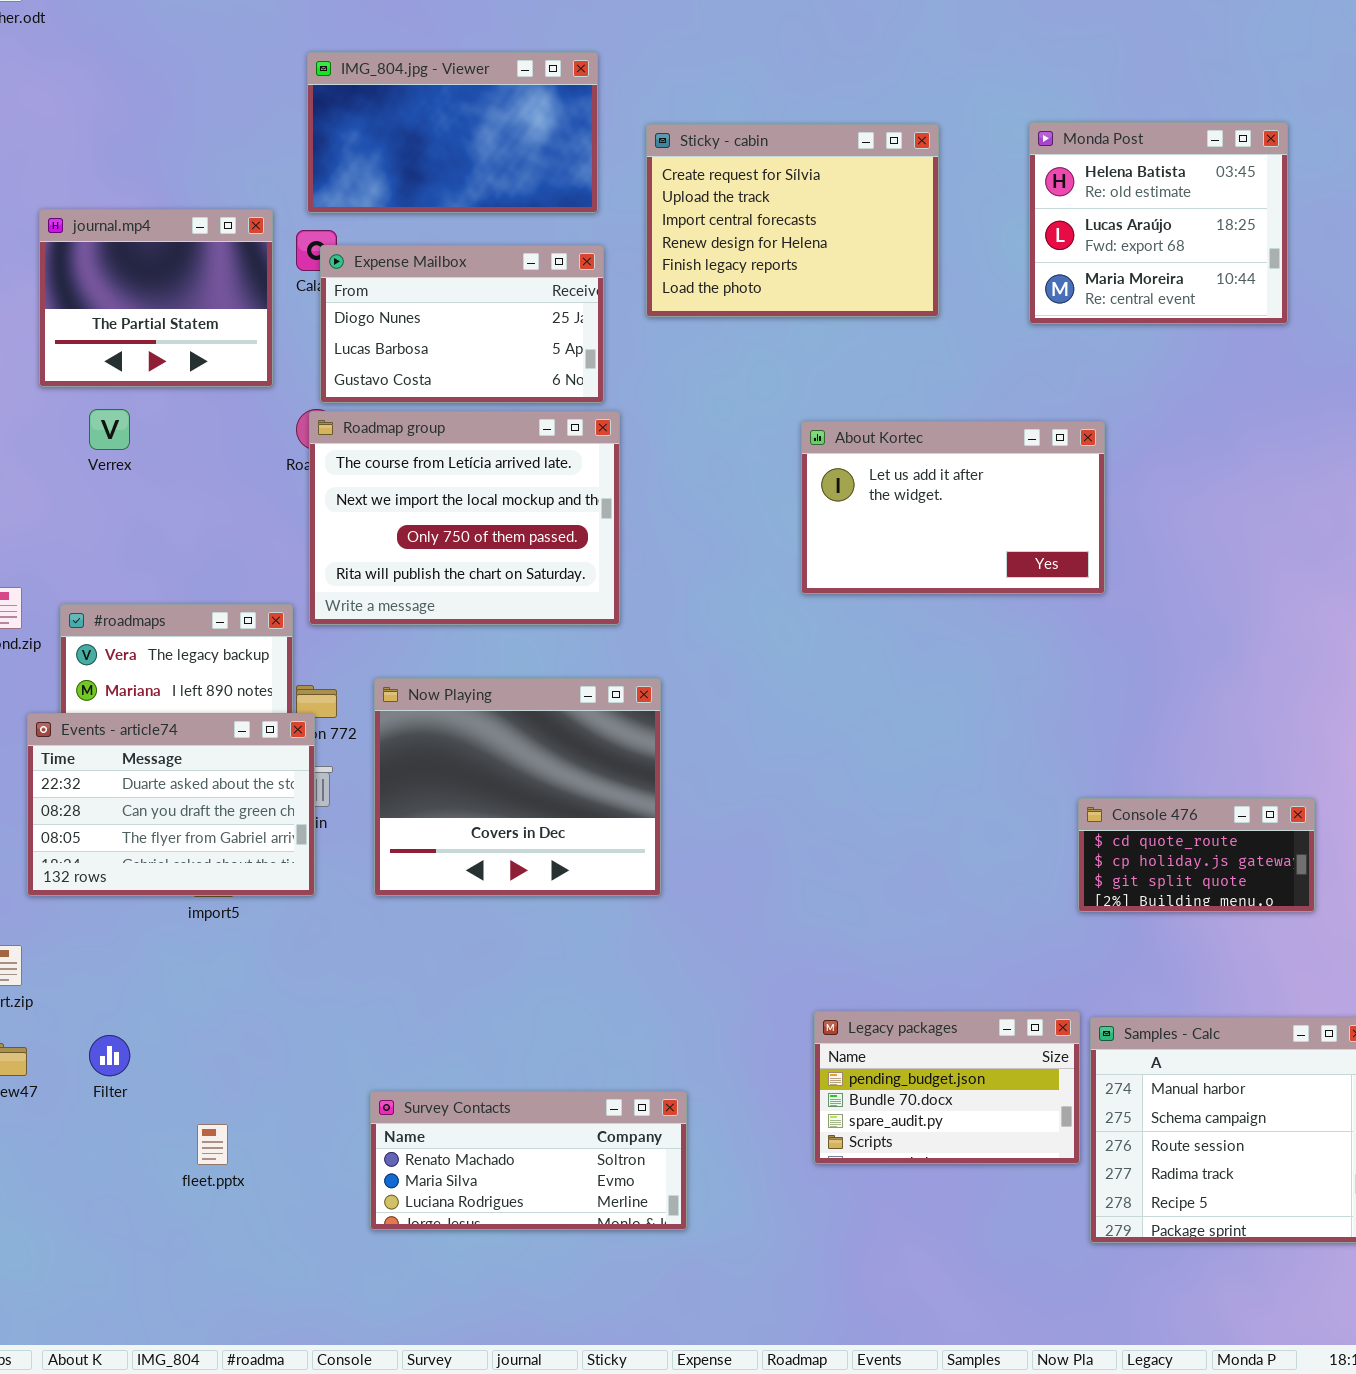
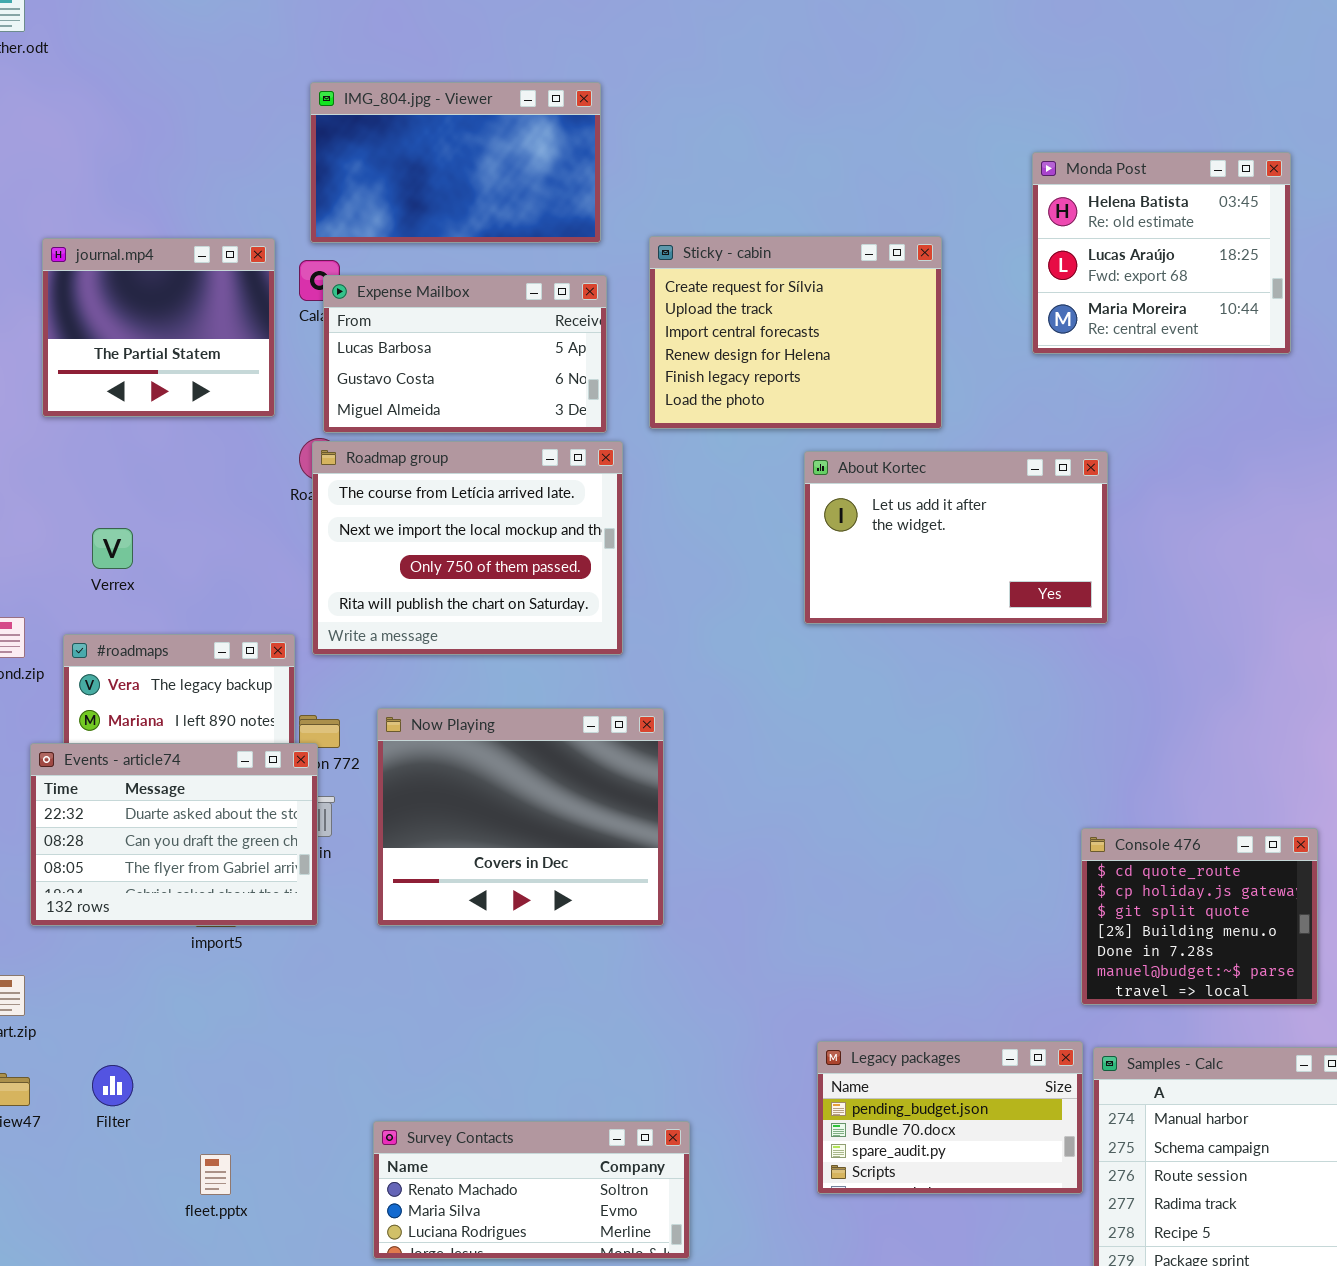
Sticky - cabin: [646,124,939,317] -> [649,236,942,429], moved
Expense Mailbox: [320,245,604,403] -> [323,275,607,433], scrolled down 1 row
Verrex: [89,409,130,450] -> [92,528,133,569], moved
Console 476: [1078,798,1315,912] -> [1081,828,1318,1005], resized

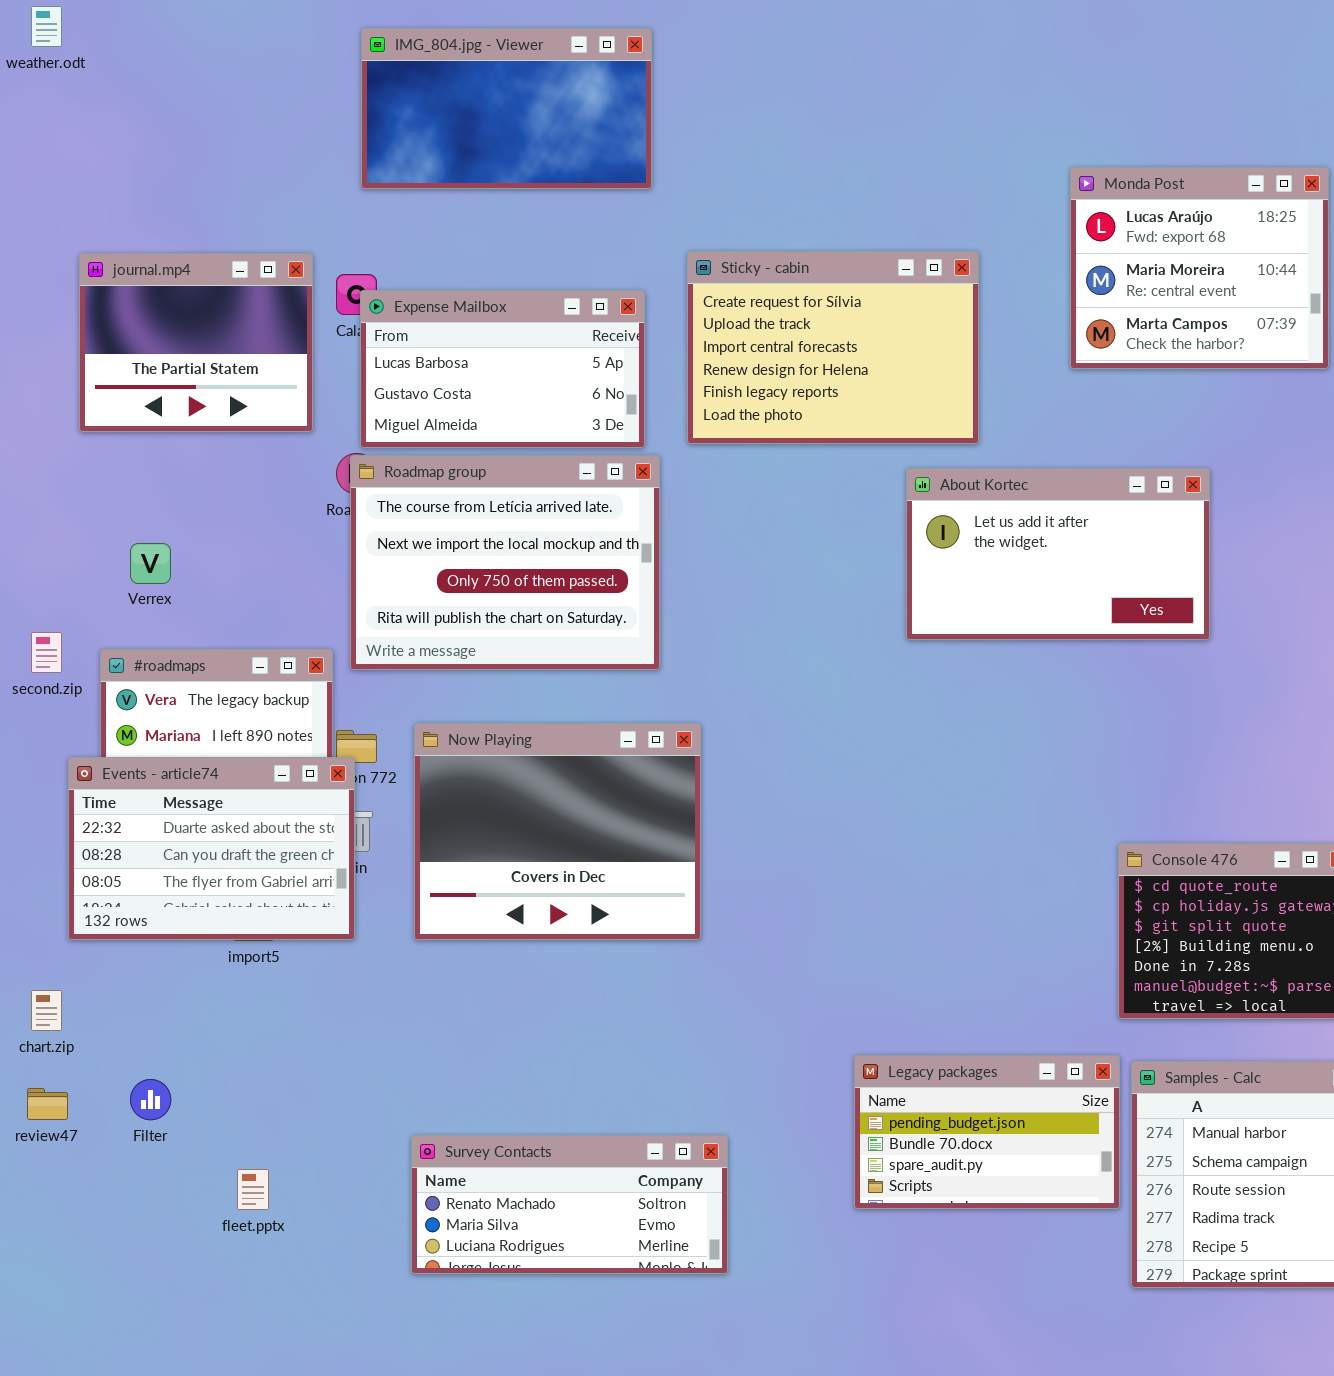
IMG_804.jpg - Viewer: [310,82,601,243] -> [361,28,652,189], moved
Monda Post: [1032,152,1291,354] -> [1070,167,1329,369], scrolled down 1 row
About Kortec: [804,451,1108,624] -> [906,468,1210,640], moved

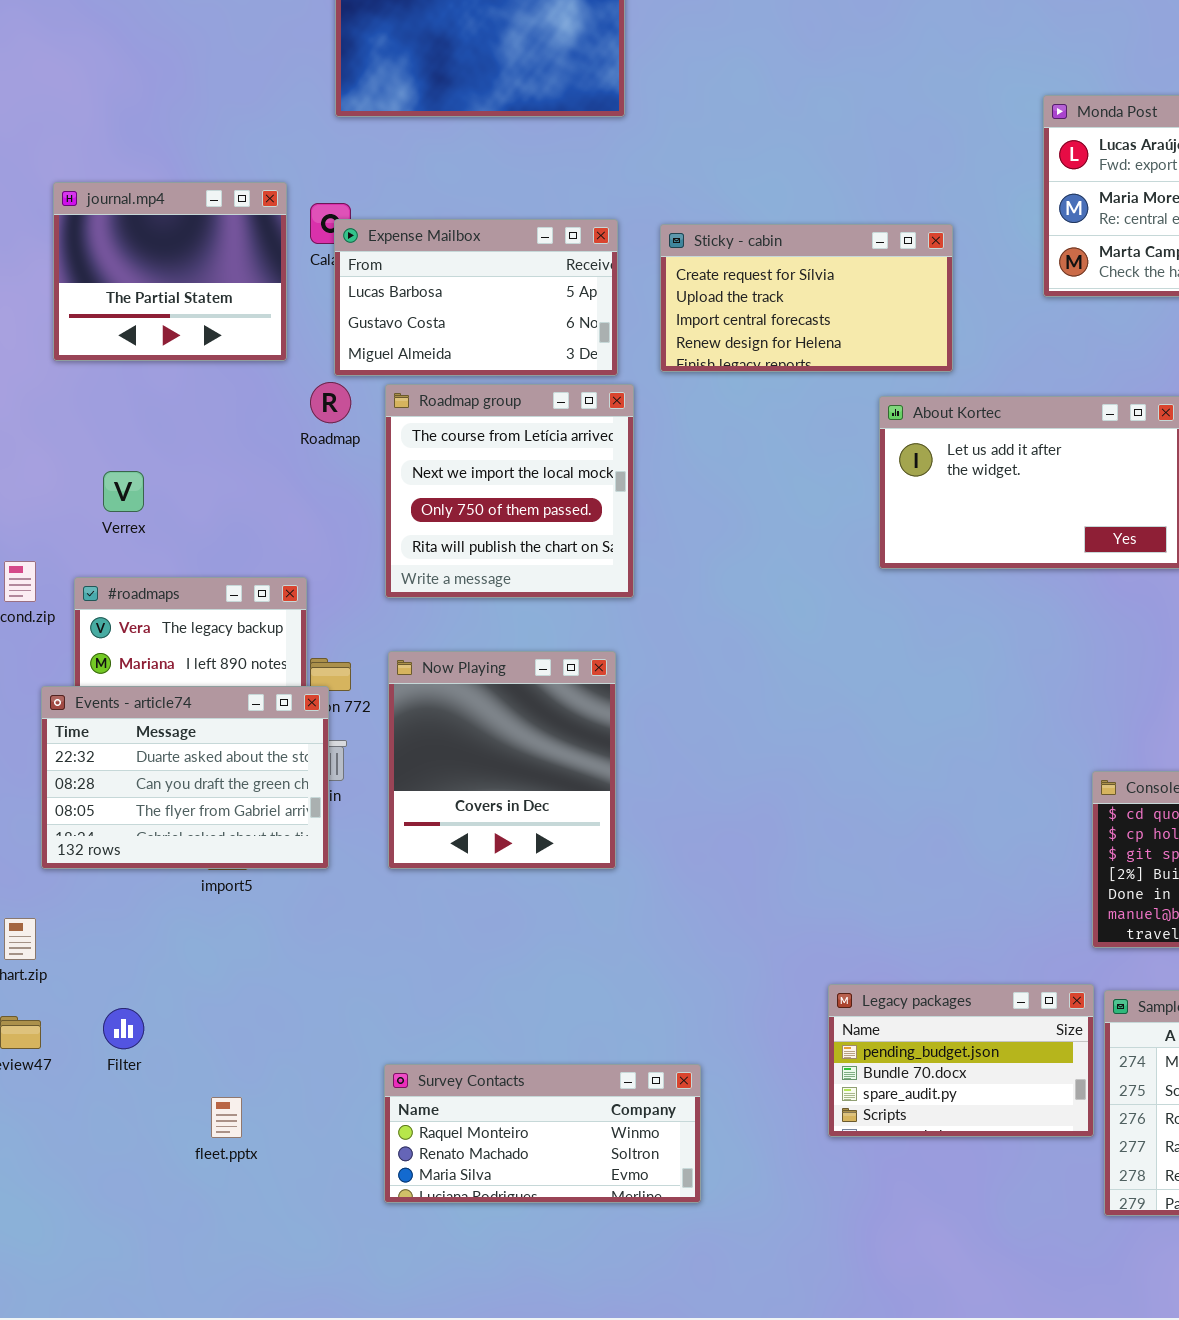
Sticky - cabin: [687,251,979,444] -> [660,224,953,372], resized
Roadmap group: [350,455,660,670] -> [385,384,634,598], resized
Now Playing: [414,723,701,940] -> [388,651,616,869], resized
Survey Contacts: [411,1135,728,1274] -> [384,1064,701,1203], scrolled up 1 row

